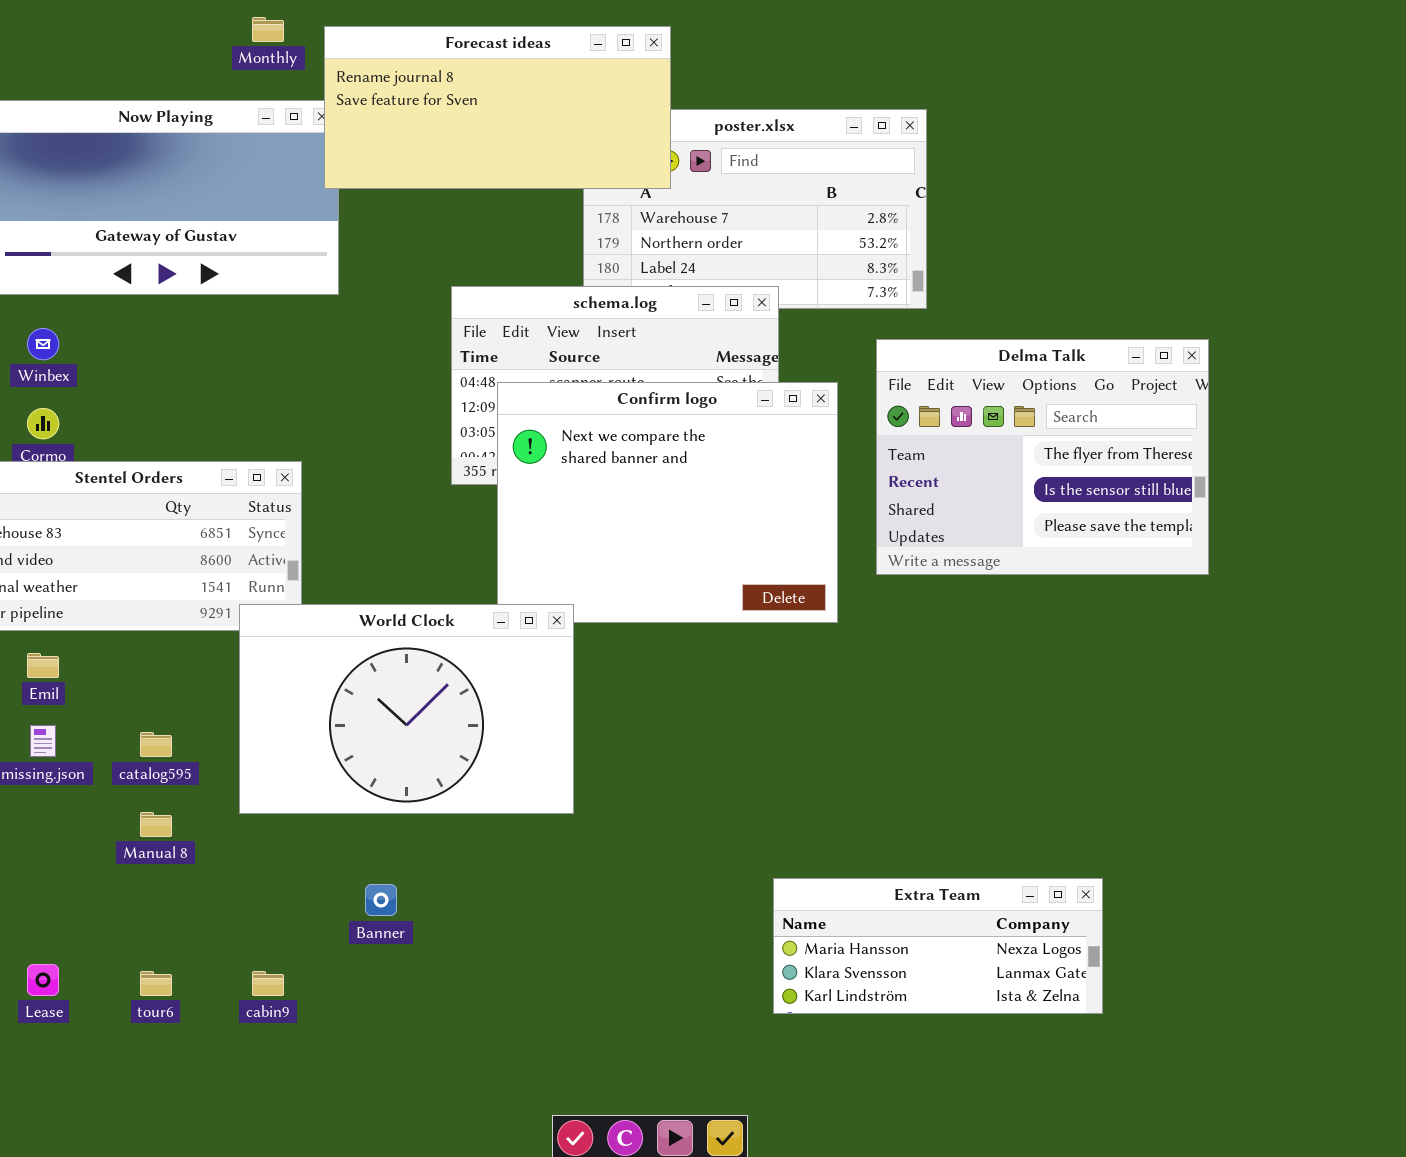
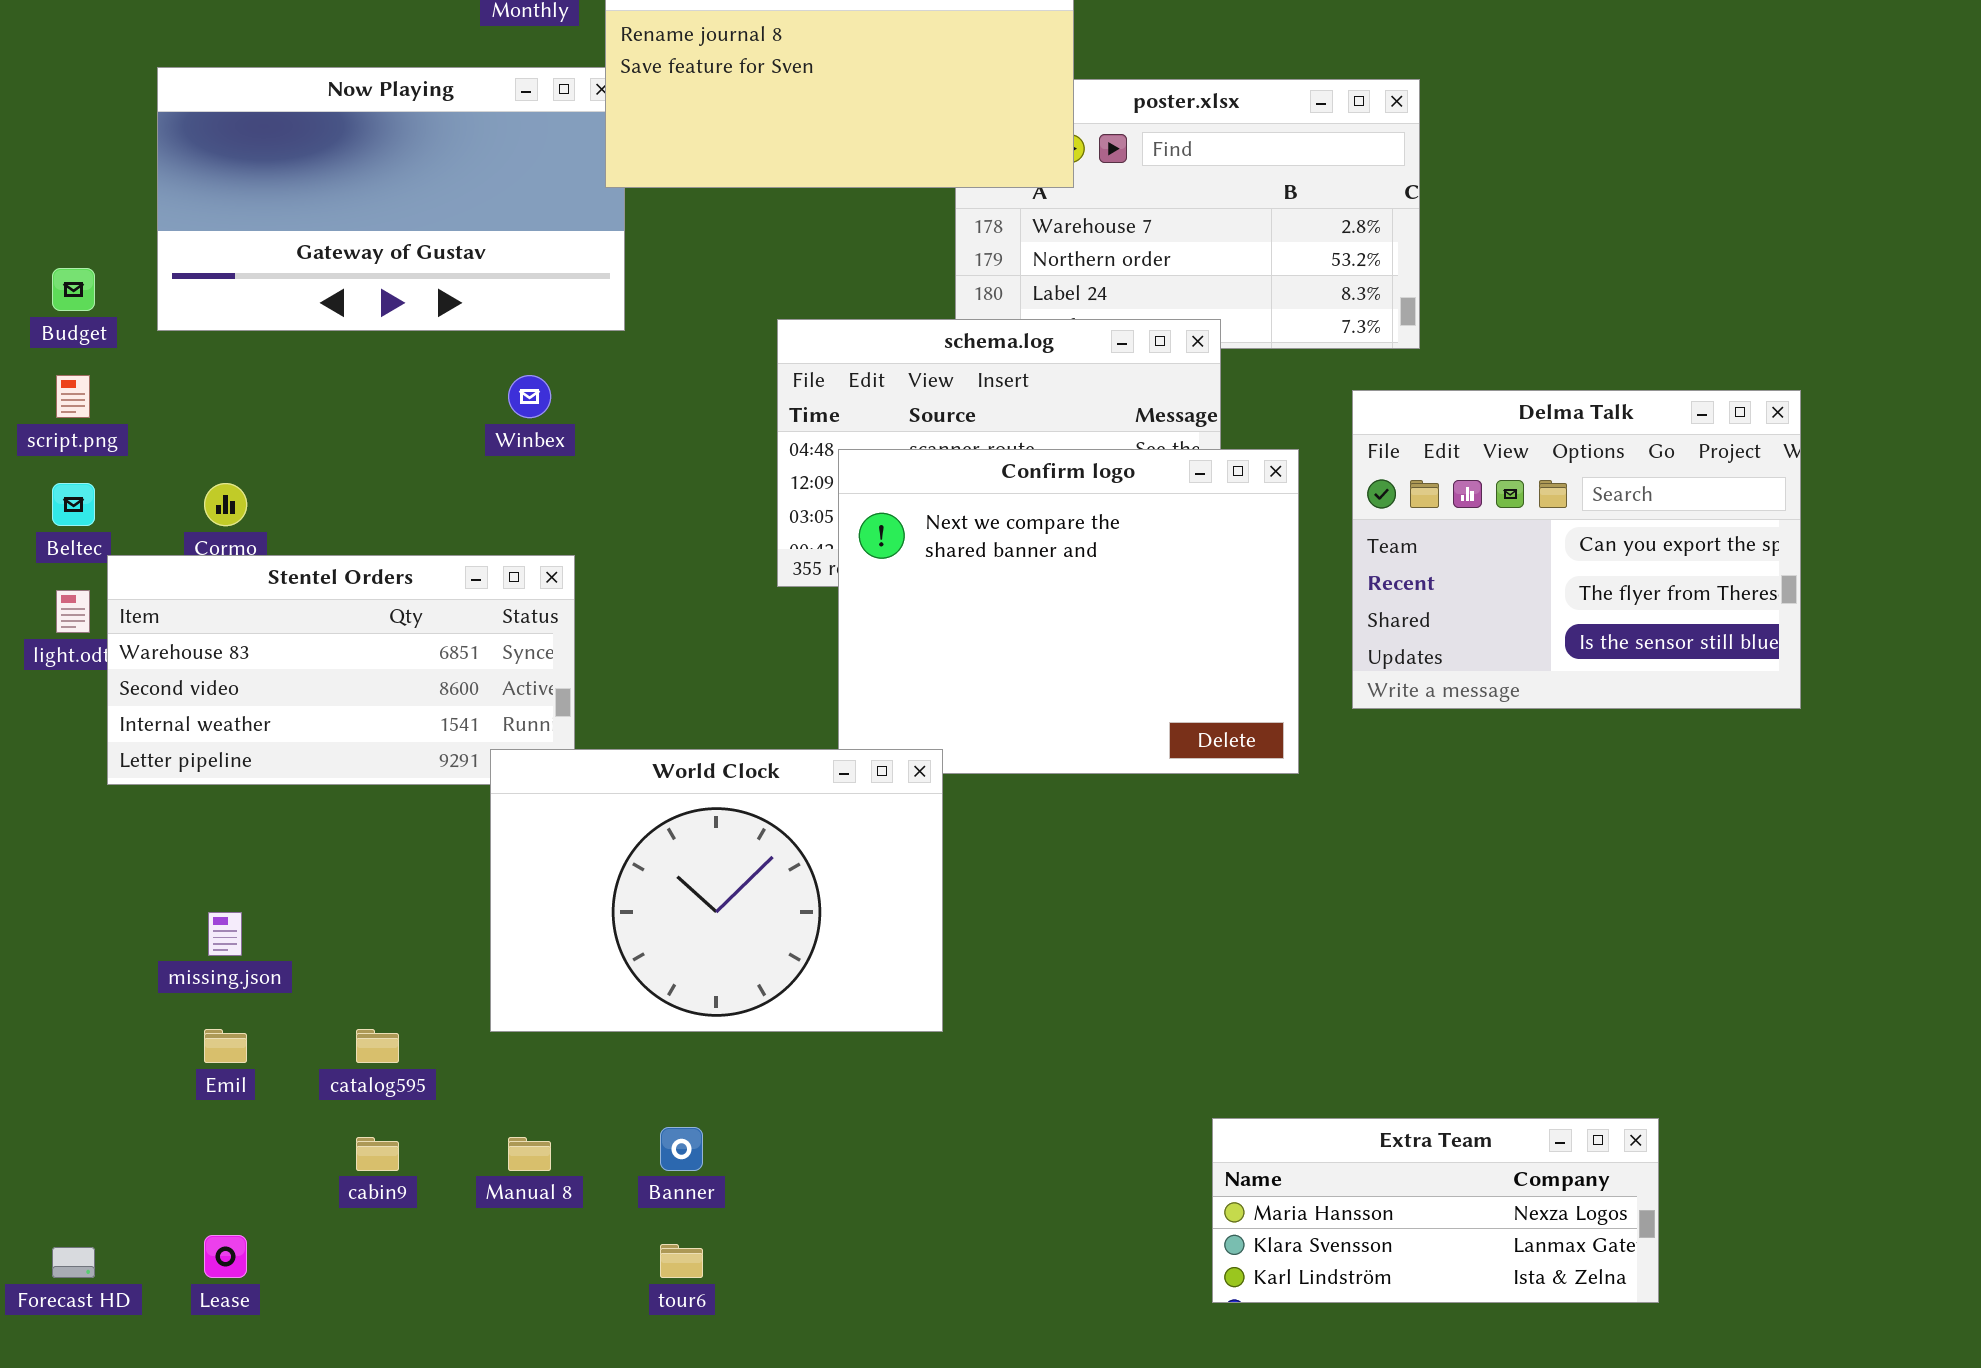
Winbex: [27,328,59,360] -> [508,375,551,418], moved
Delma Talk: [876,339,1209,575] -> [1352,390,1801,709], scrolled up 1 row
Emil: [27,653,59,678] -> [204,1029,247,1063], moved
catalog595: [140,732,172,757] -> [356,1029,399,1063], moved
Manual 8: [140,812,172,837] -> [508,1137,551,1171], moved
tour6: [140,971,172,996] -> [660,1244,703,1278], moved
cabin9: [252,971,284,996] -> [356,1137,399,1171], moved

